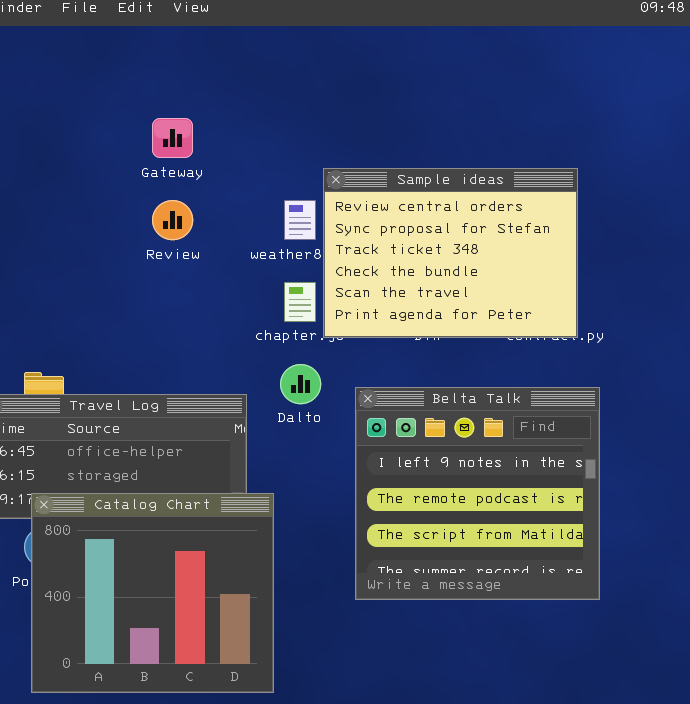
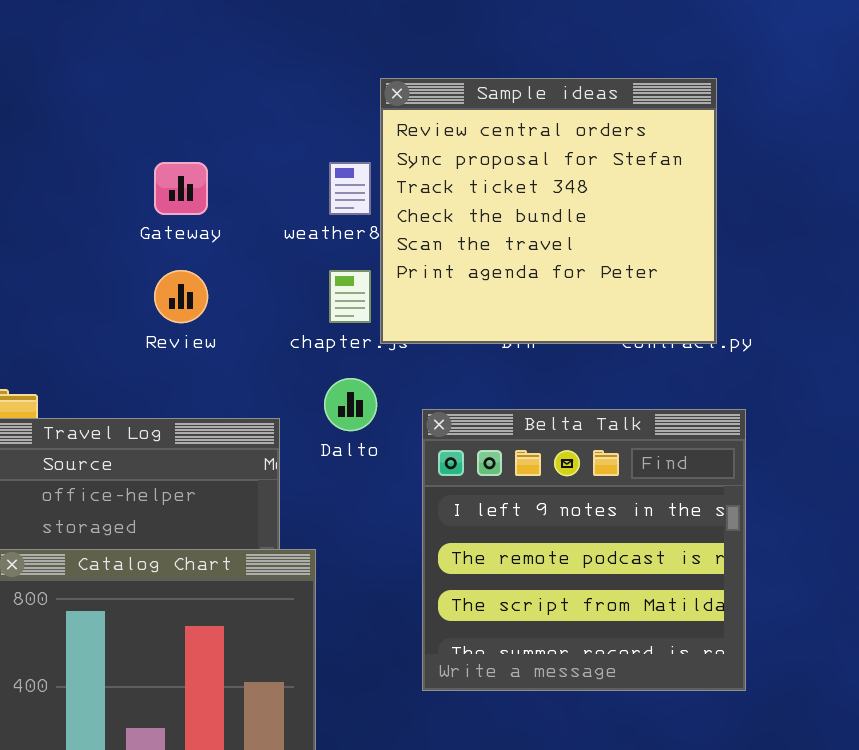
Gateway: [152,118,193,158] -> [154,162,208,215], moved
Sample ideas: [323,168,578,338] -> [380,78,717,344], resized
Review: [152,200,193,240] -> [154,270,208,323], moved

